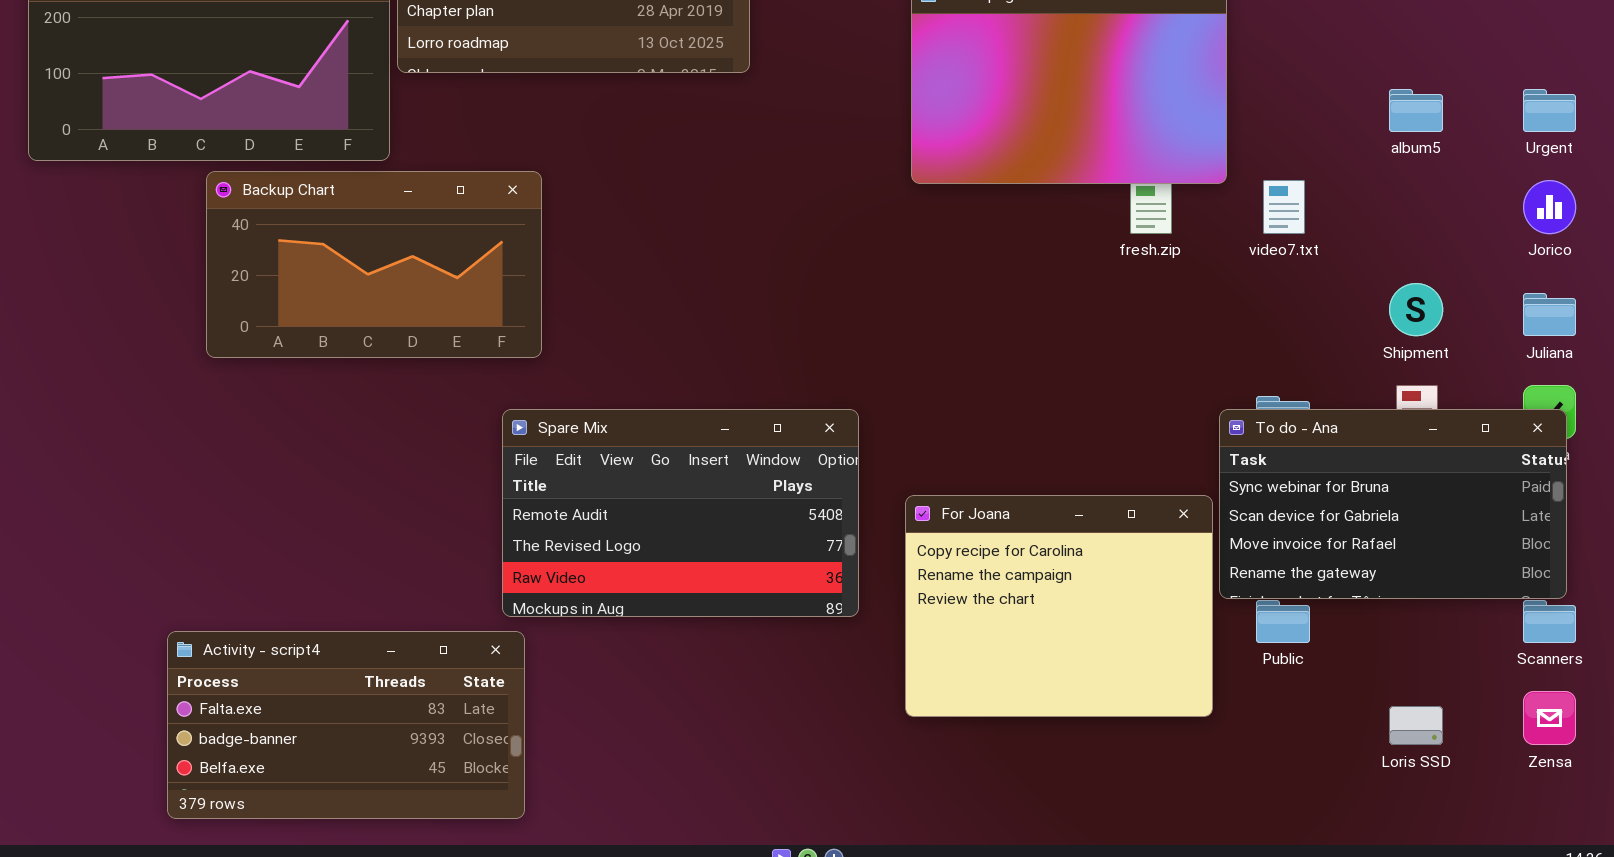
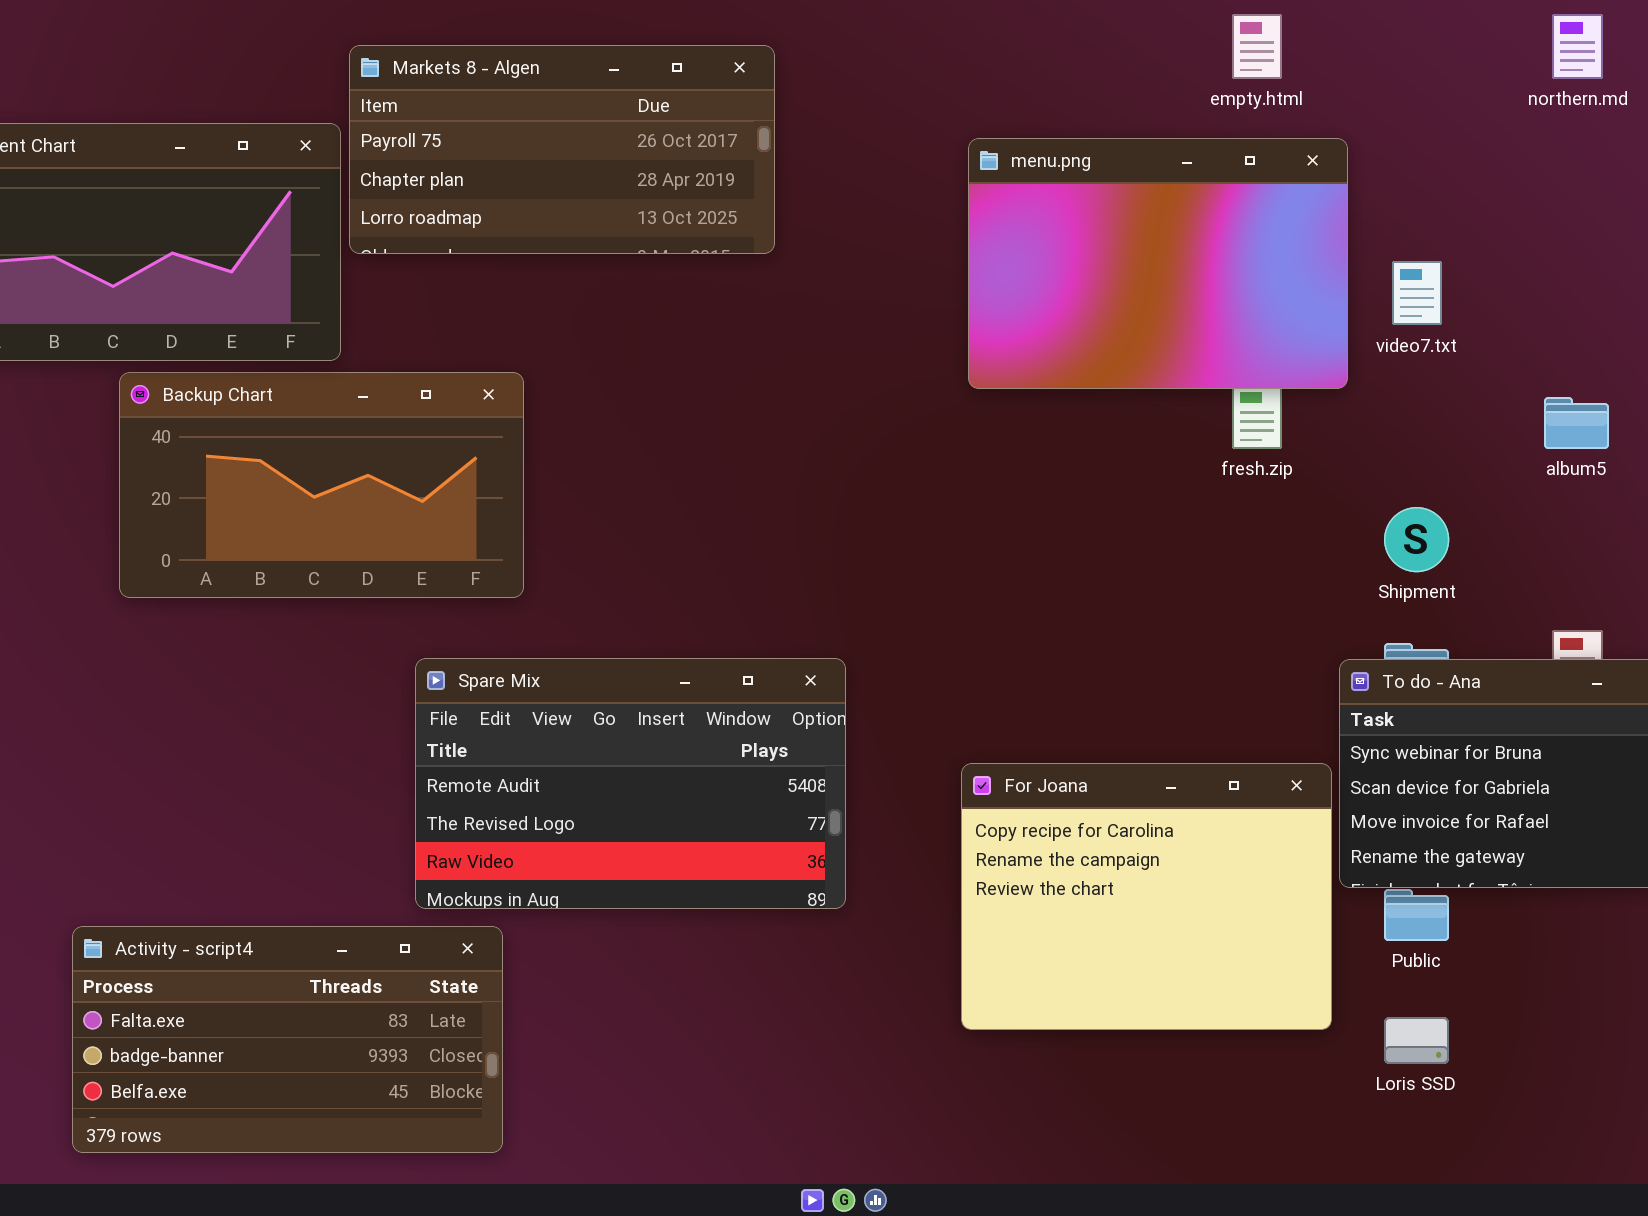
album5: [1389,89,1443,132] -> [1544,397,1609,449], moved
video7.txt: [1263,180,1305,234] -> [1392,261,1442,325], moved
Shipment: [1389,283,1443,336] -> [1384,507,1449,572], moved
Spare Mix: [502,409,859,617] -> [415,658,846,909], moved
Loris SSD: [1389,706,1443,745] -> [1384,1017,1449,1064], moved

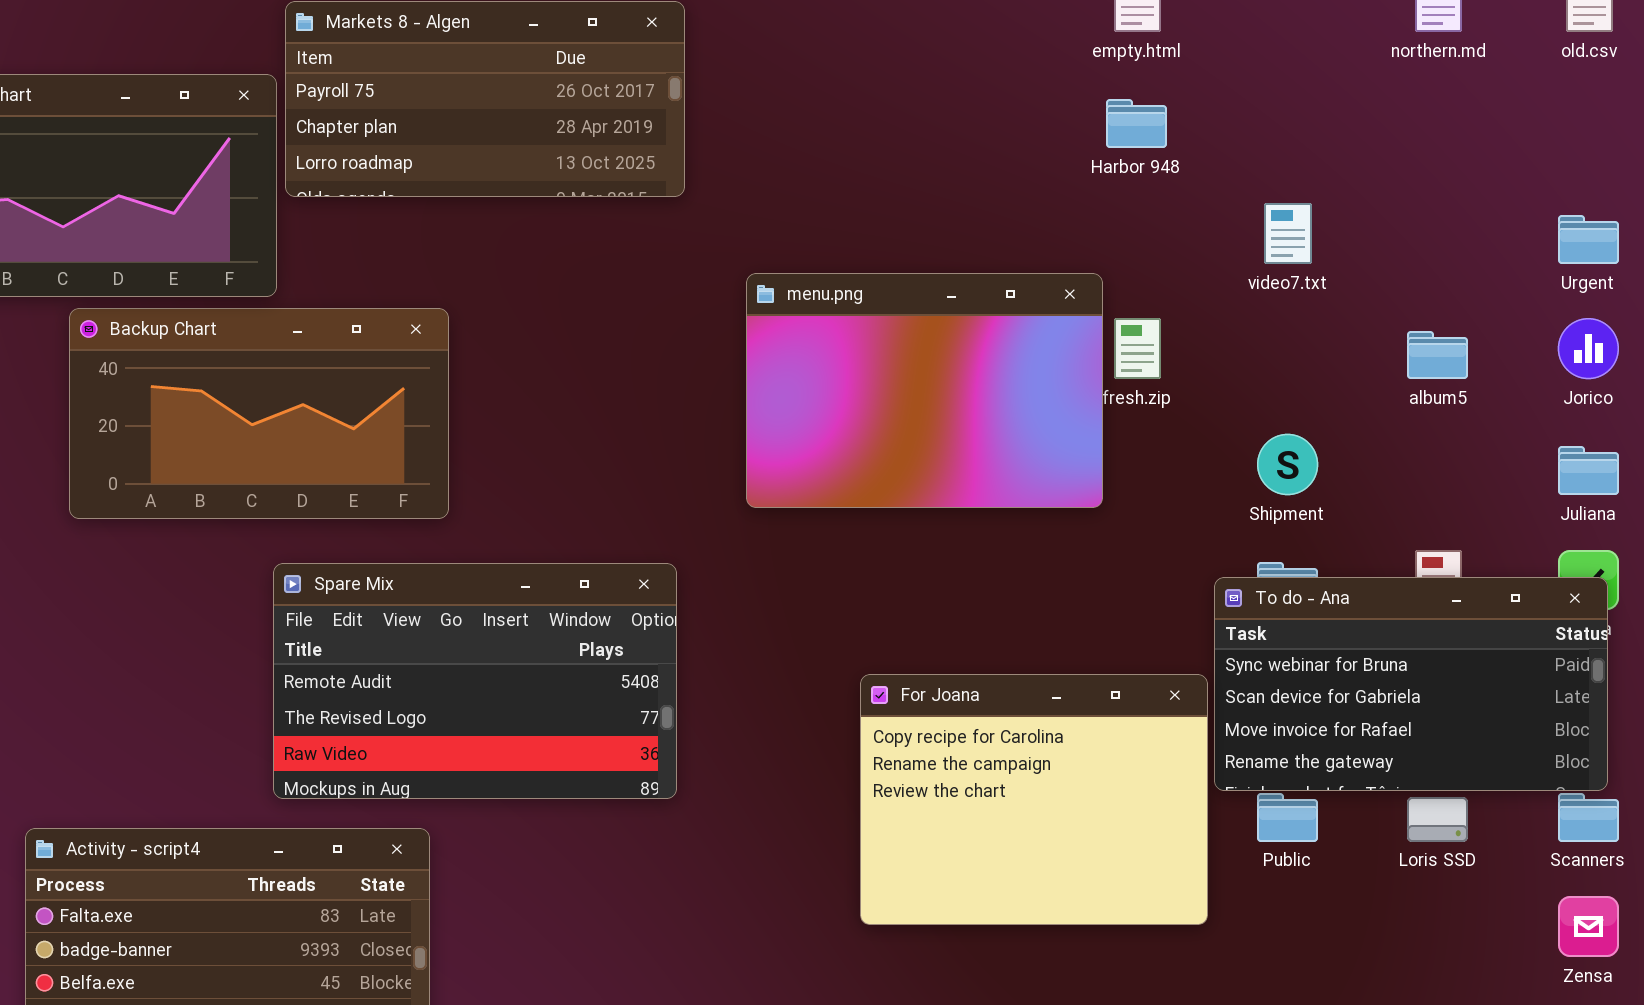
menu.png: [968,138,1348,389] -> [746,273,1103,508], moved
Spare Mix: [415,658,846,909] -> [273,563,677,799], moved
Loris SSD: [1384,1017,1449,1064] -> [1407,797,1468,842], moved

